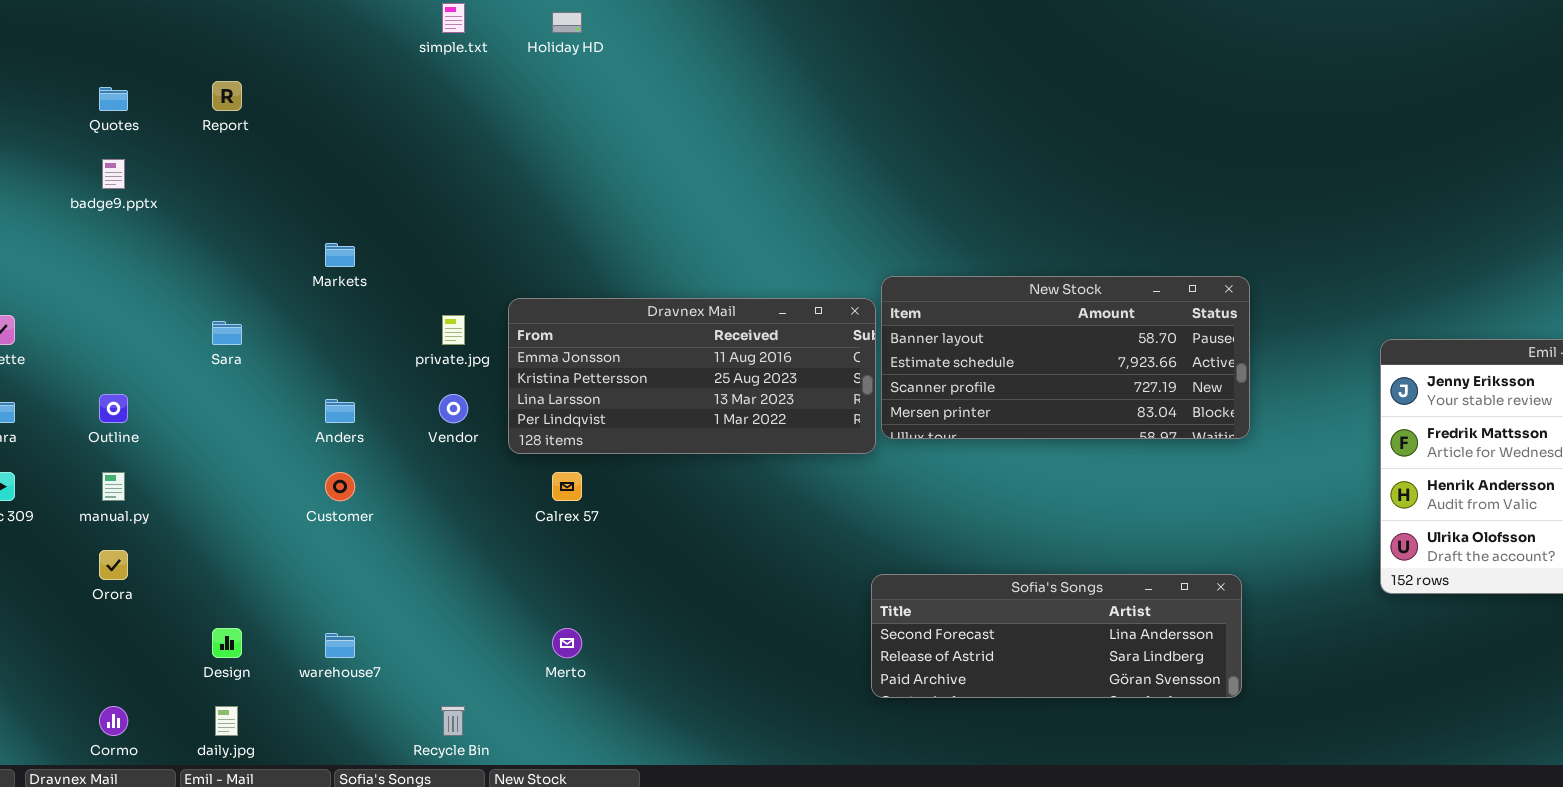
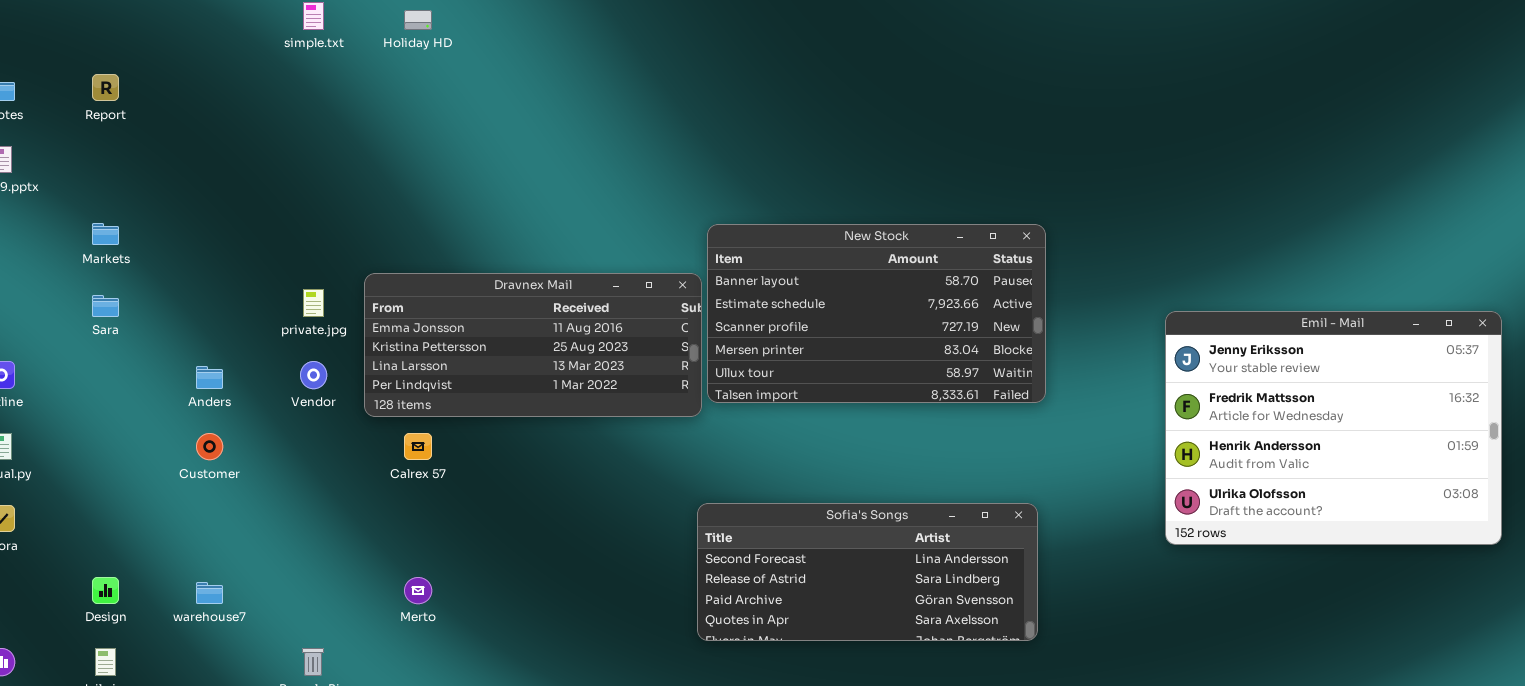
Markets: [325,243,355,267] -> [92,223,119,245], moved
New Stock: [881,276,1250,439] -> [707,224,1046,403], resized
Sofia's Songs: [871,574,1242,698] -> [697,503,1038,641], resized

